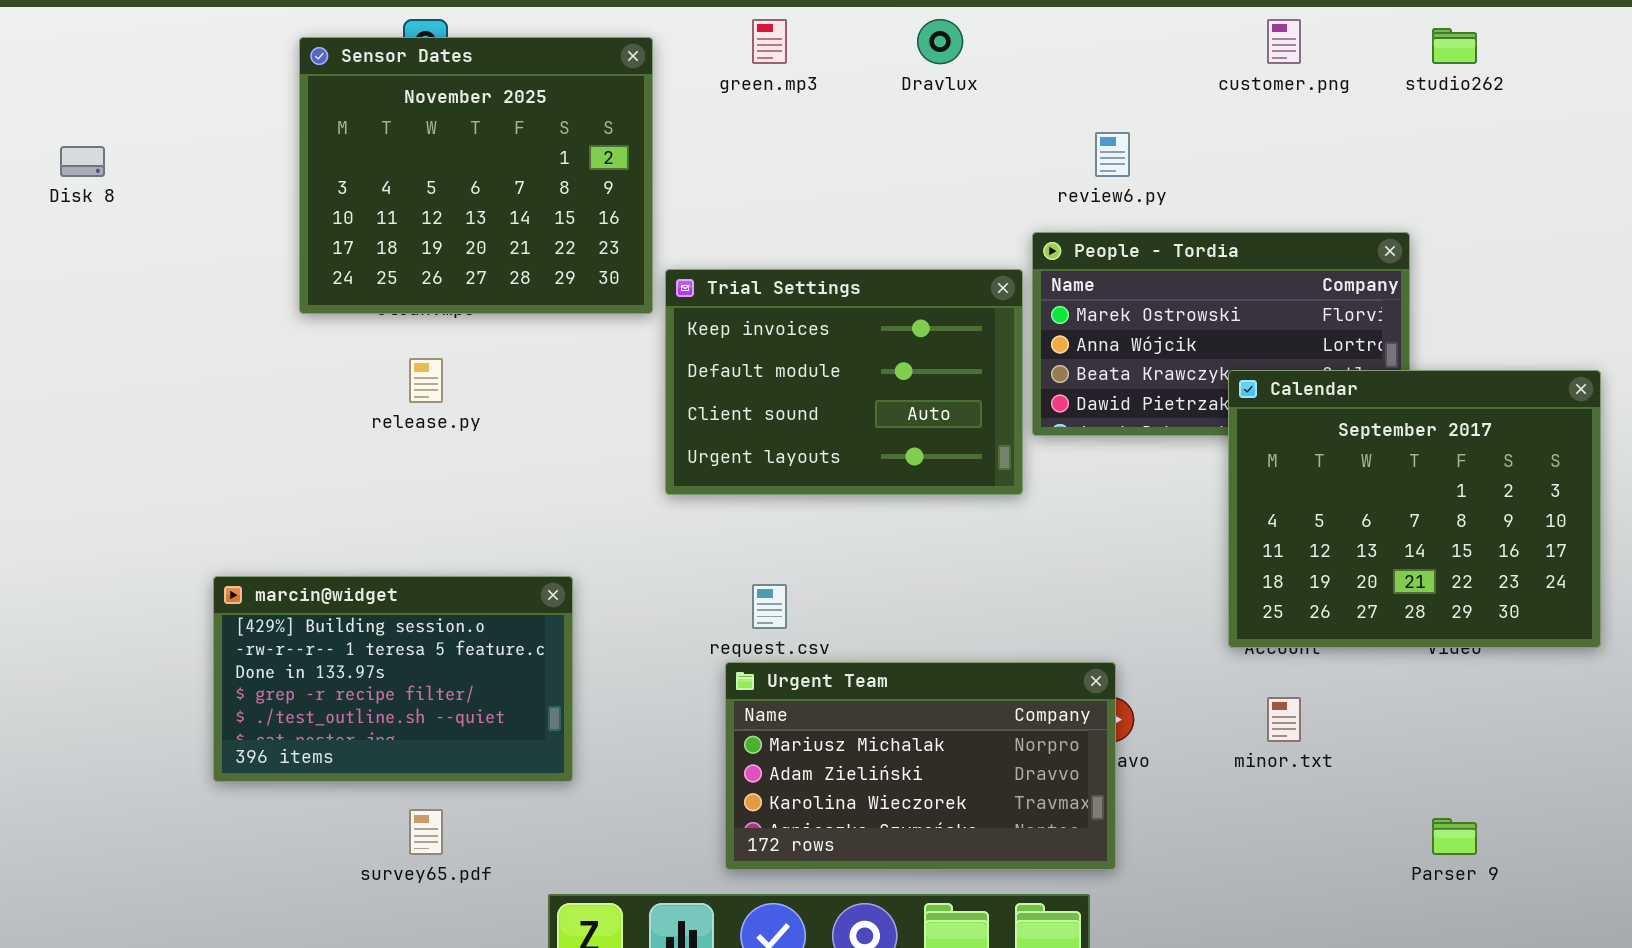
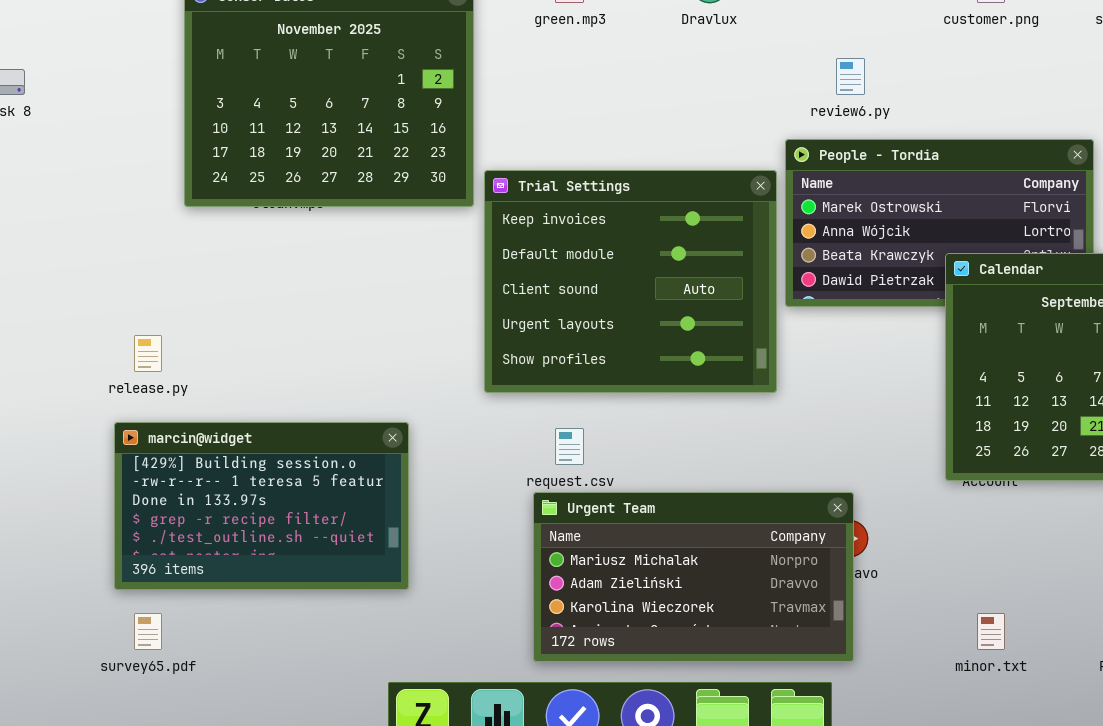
Trial Settings: [665,269,1023,495] -> [484,170,777,393], resized
release.py: [409,358,443,403] -> [134,335,162,372], moved
minor.txt: [1267,697,1301,742] -> [977,613,1005,650], moved
survey65.pdf: [409,809,443,855] -> [134,613,162,650], moved

